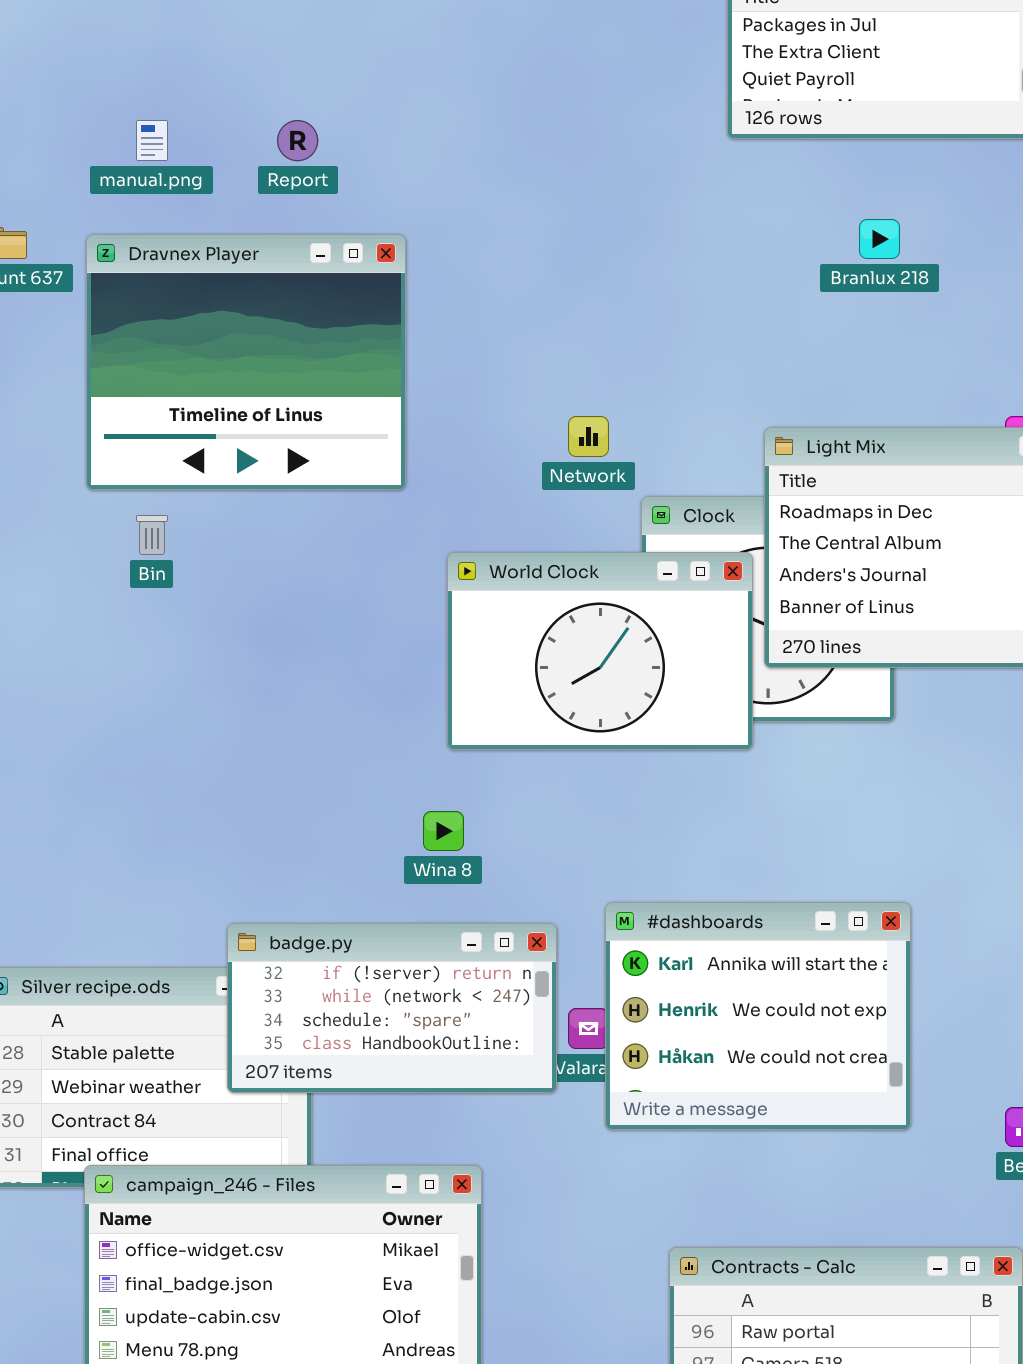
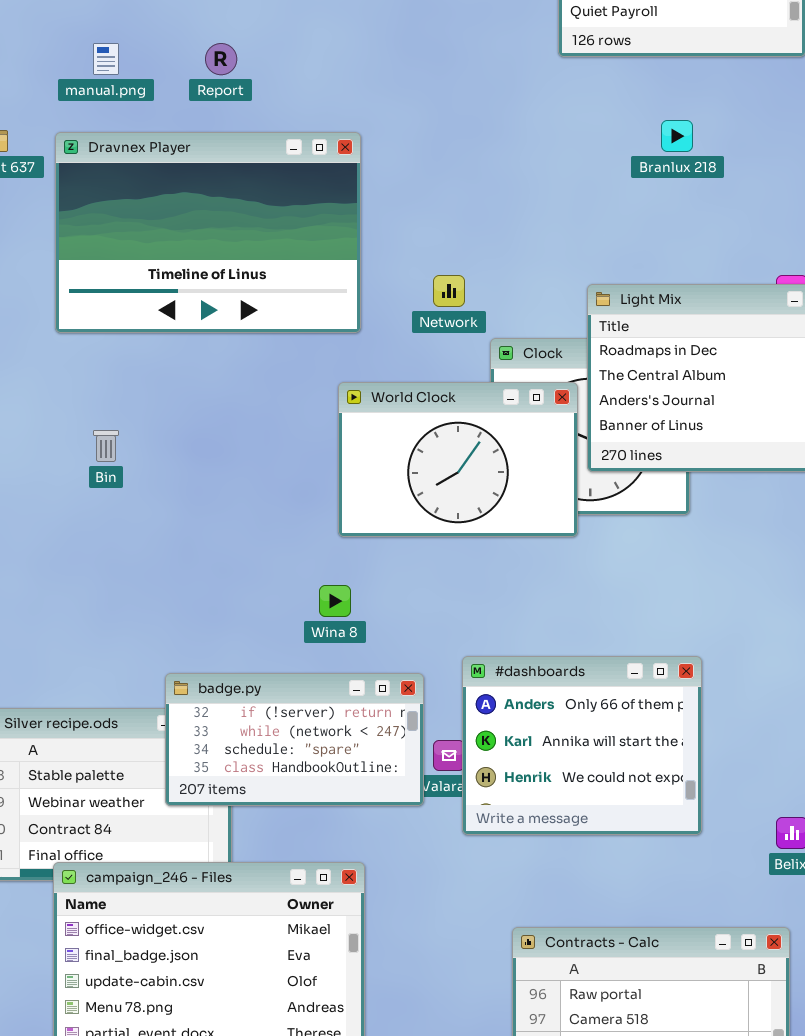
Dravnex Player: [86,234,406,490] -> [55,132,361,333], resized
Bin: [136,515,168,555] -> [93,430,119,462], moved
#dashboards: [605,902,911,1130] -> [462,656,702,835], scrolled up 1 row

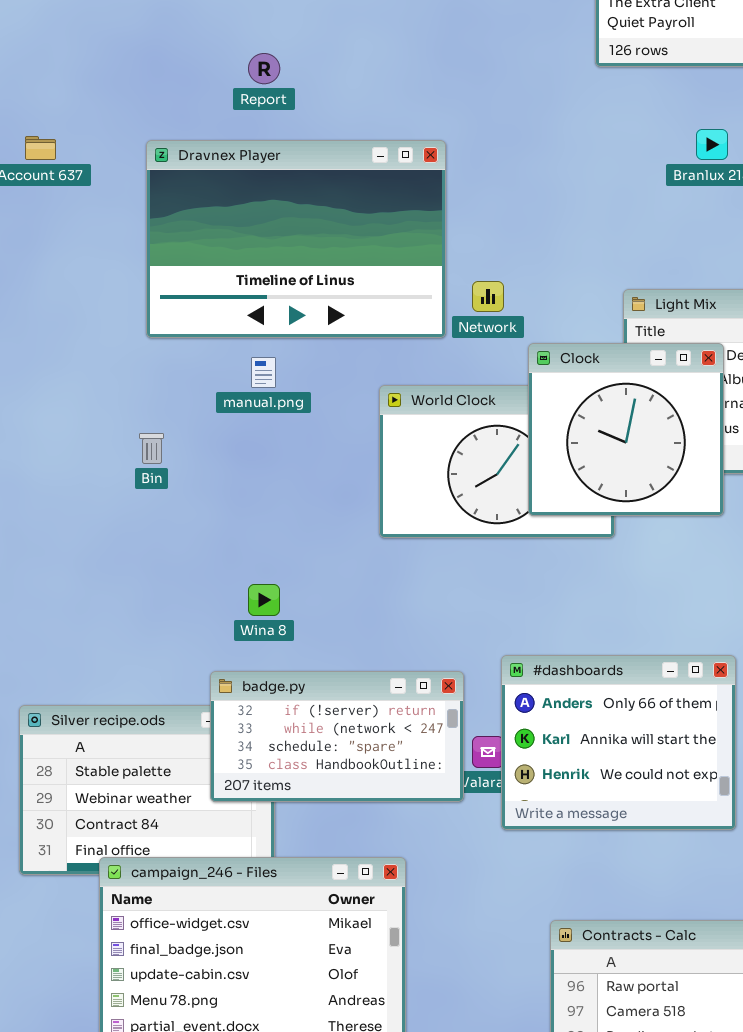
manual.png: [93,43,119,75] -> [251,357,276,388], moved
Dravnex Player: [55,132,361,333] -> [146,140,446,338], moved
Clock: [490,338,690,515] -> [528,343,724,516], raised
Wina 8: [319,585,351,617] -> [248,584,280,616], moved

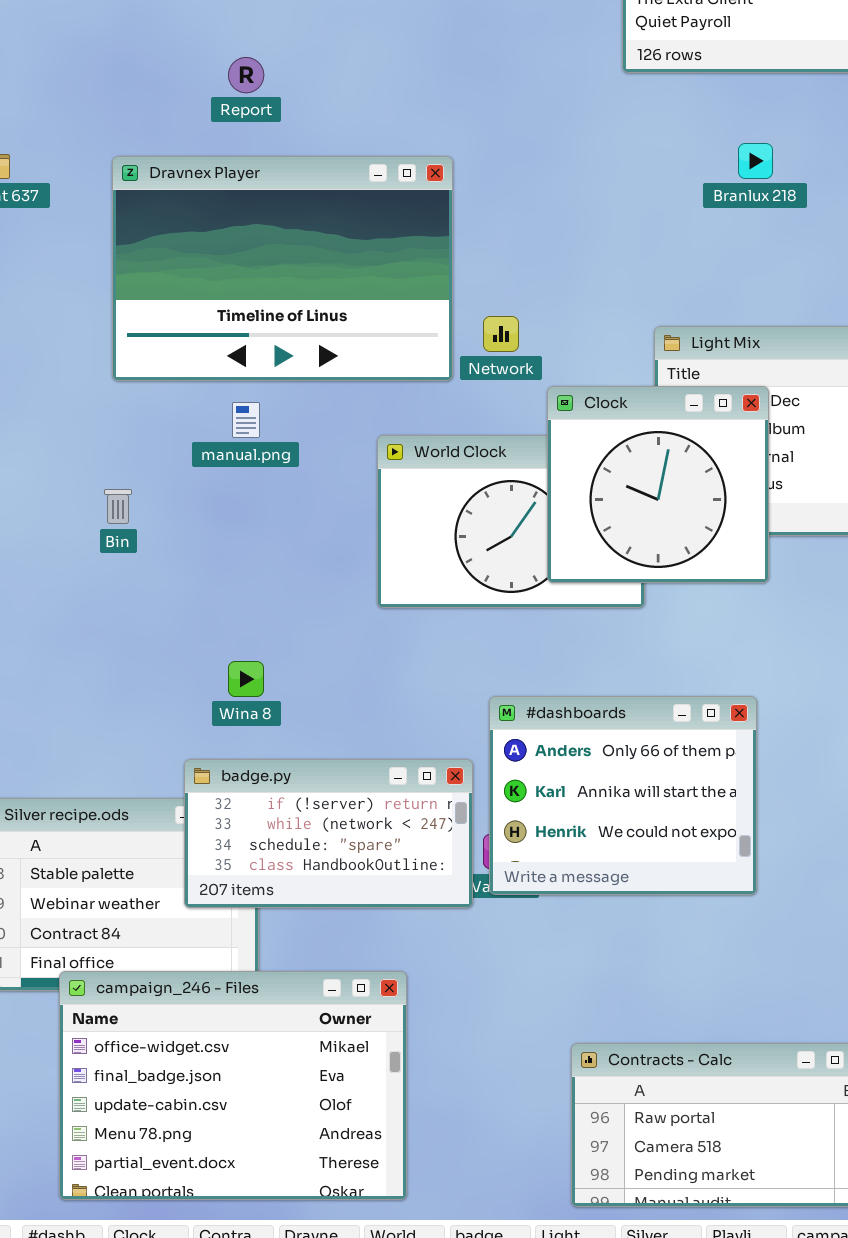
#dashboards: [501,655,736,830] -> [489,696,757,895], moved

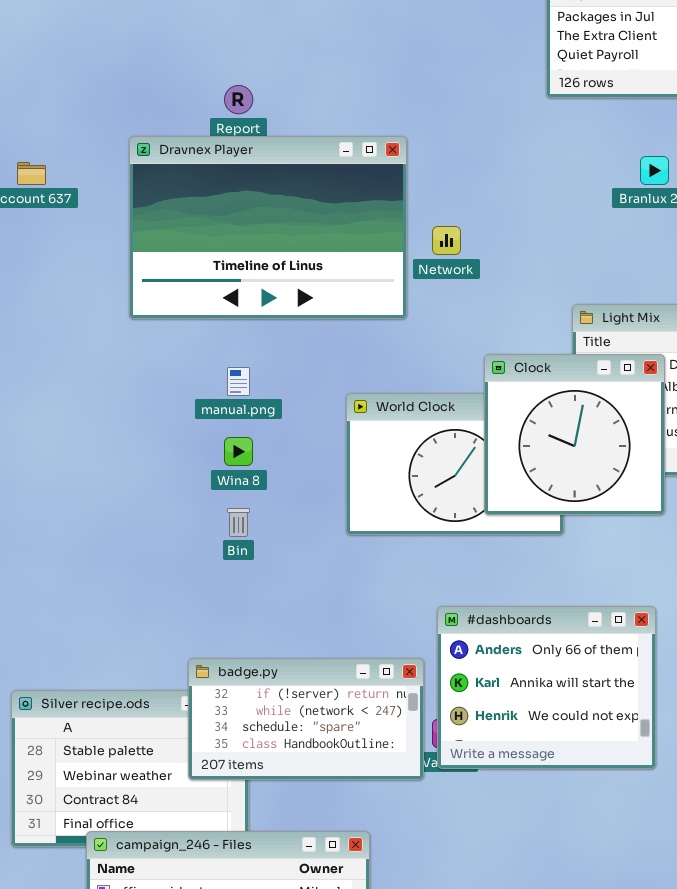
Dravnex Player: [112,156,453,381] -> [129,136,407,319], moved
Network: [483,316,519,352] -> [432,226,461,255], moved
Bin: [104,489,132,524] -> [227,508,250,537], moved
Wina 8: [228,661,264,697] -> [224,437,253,466], moved

